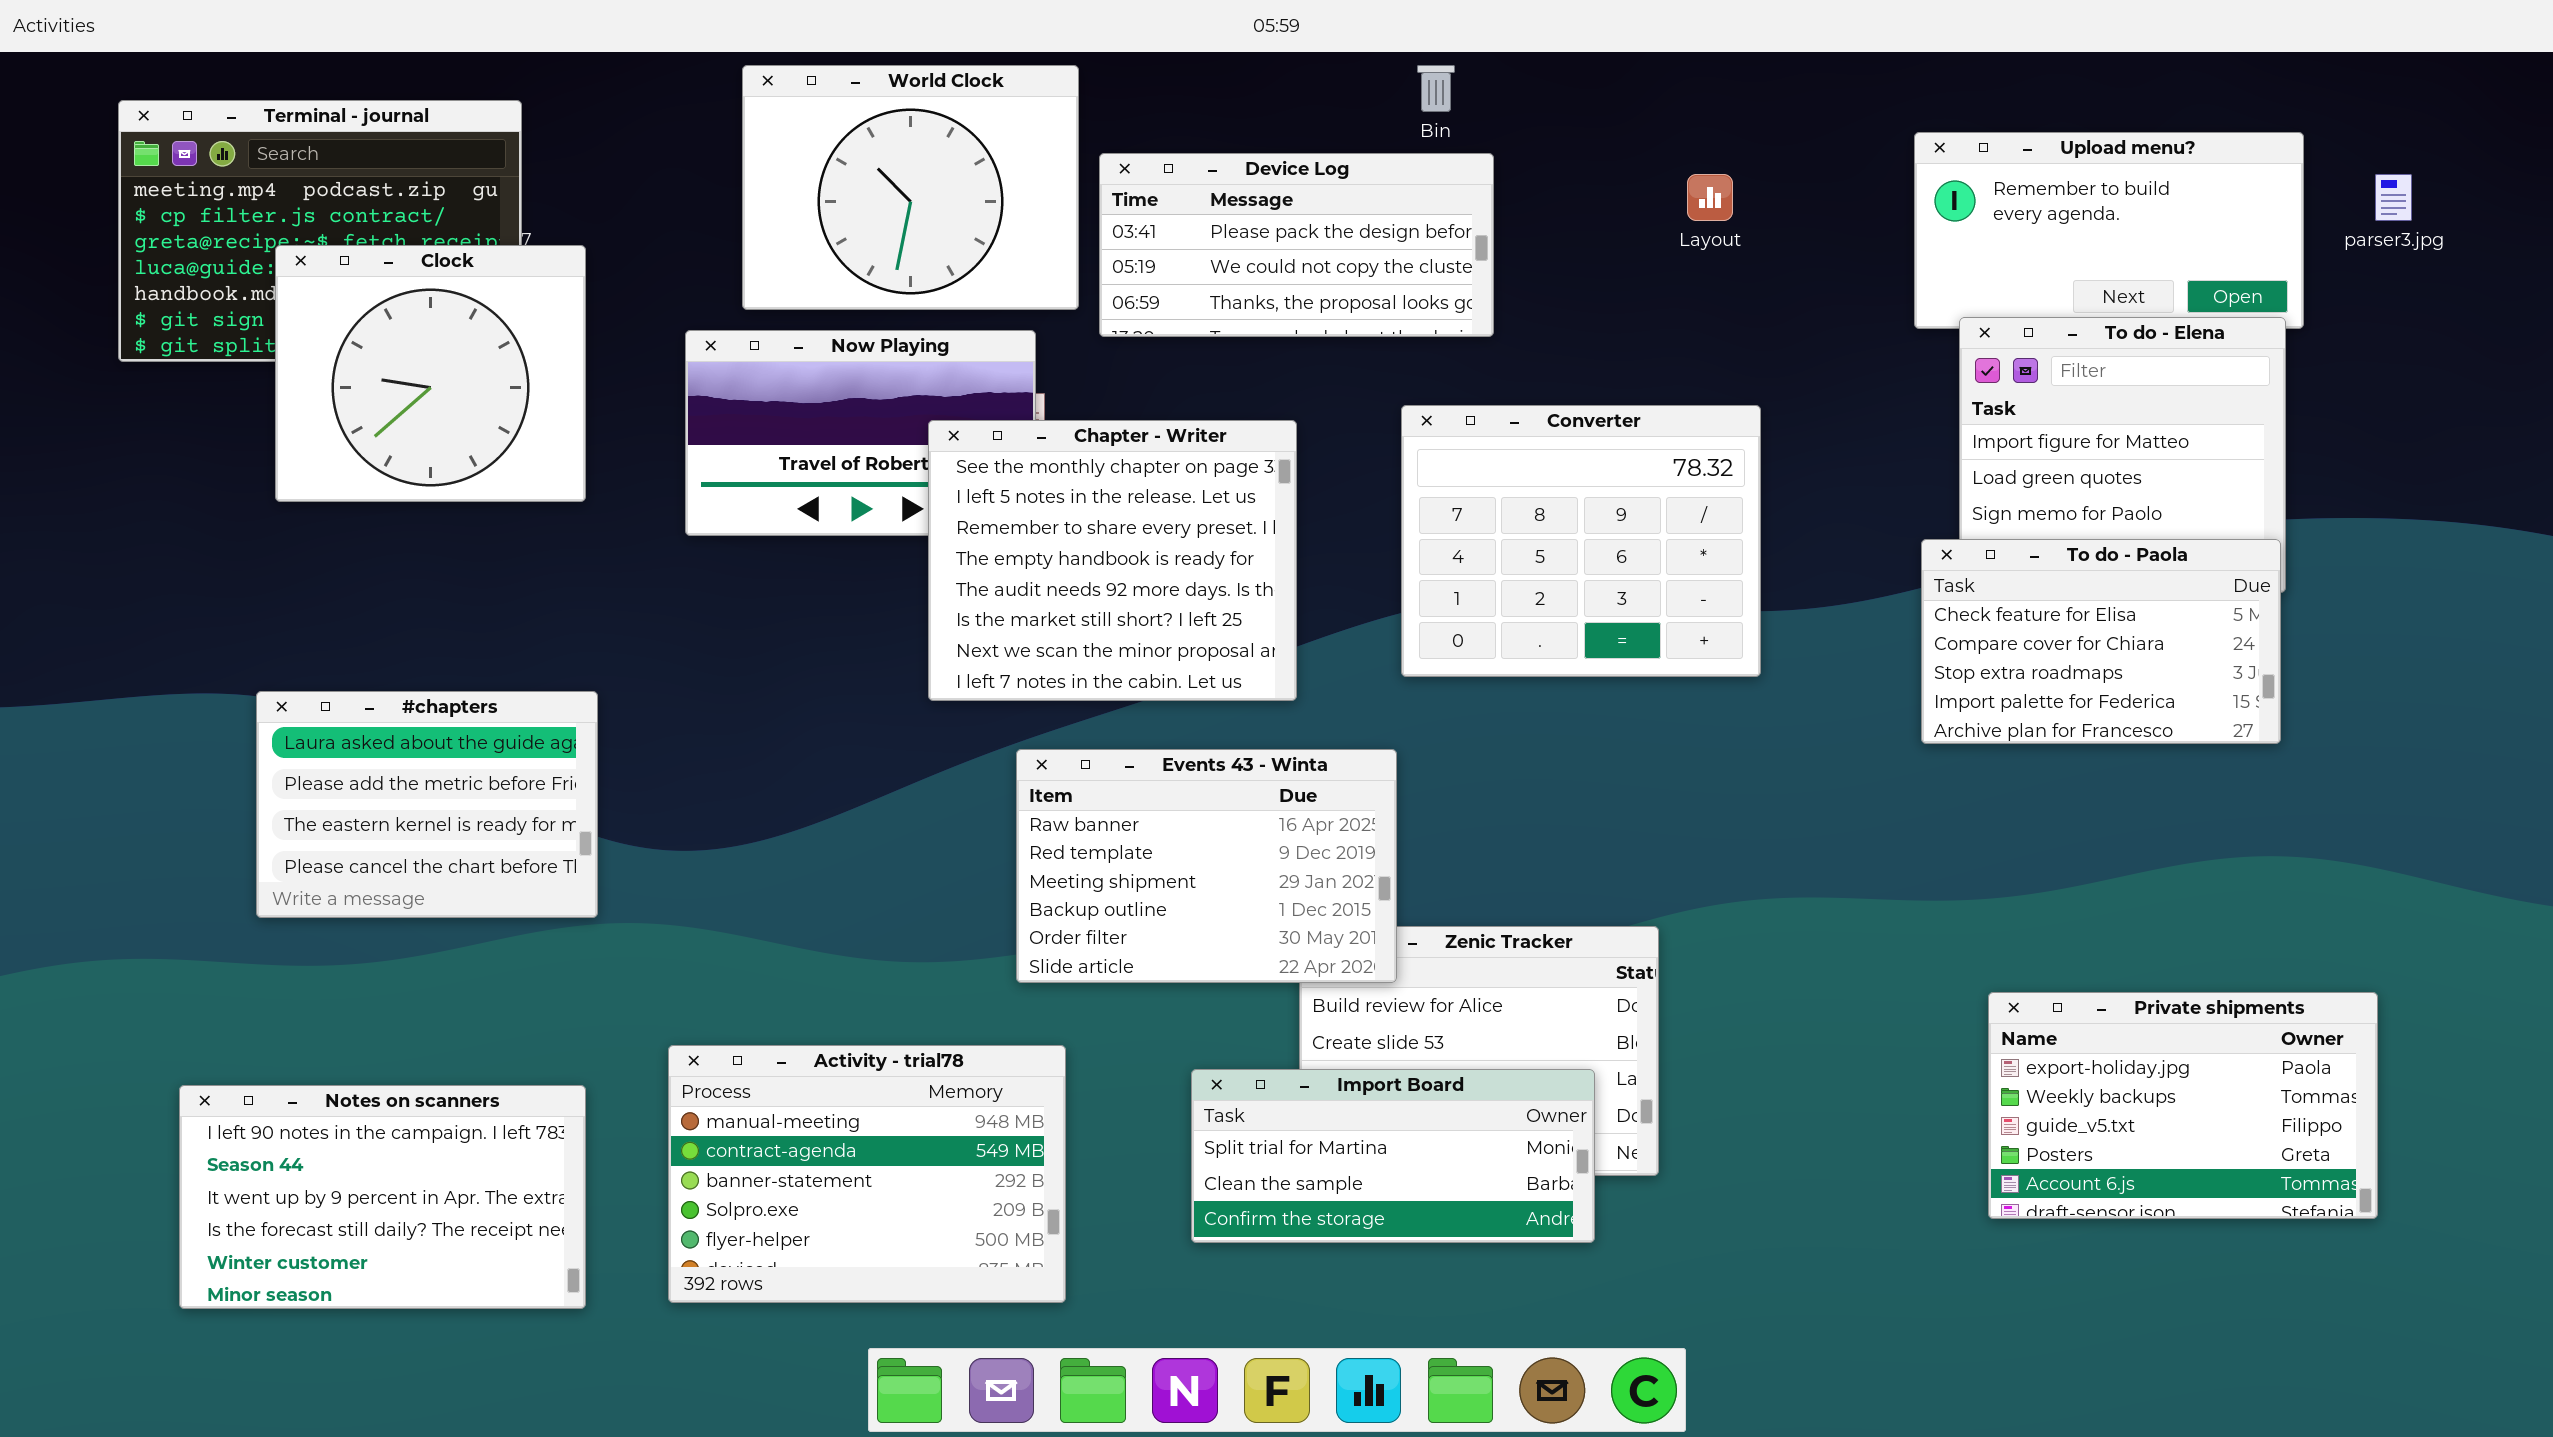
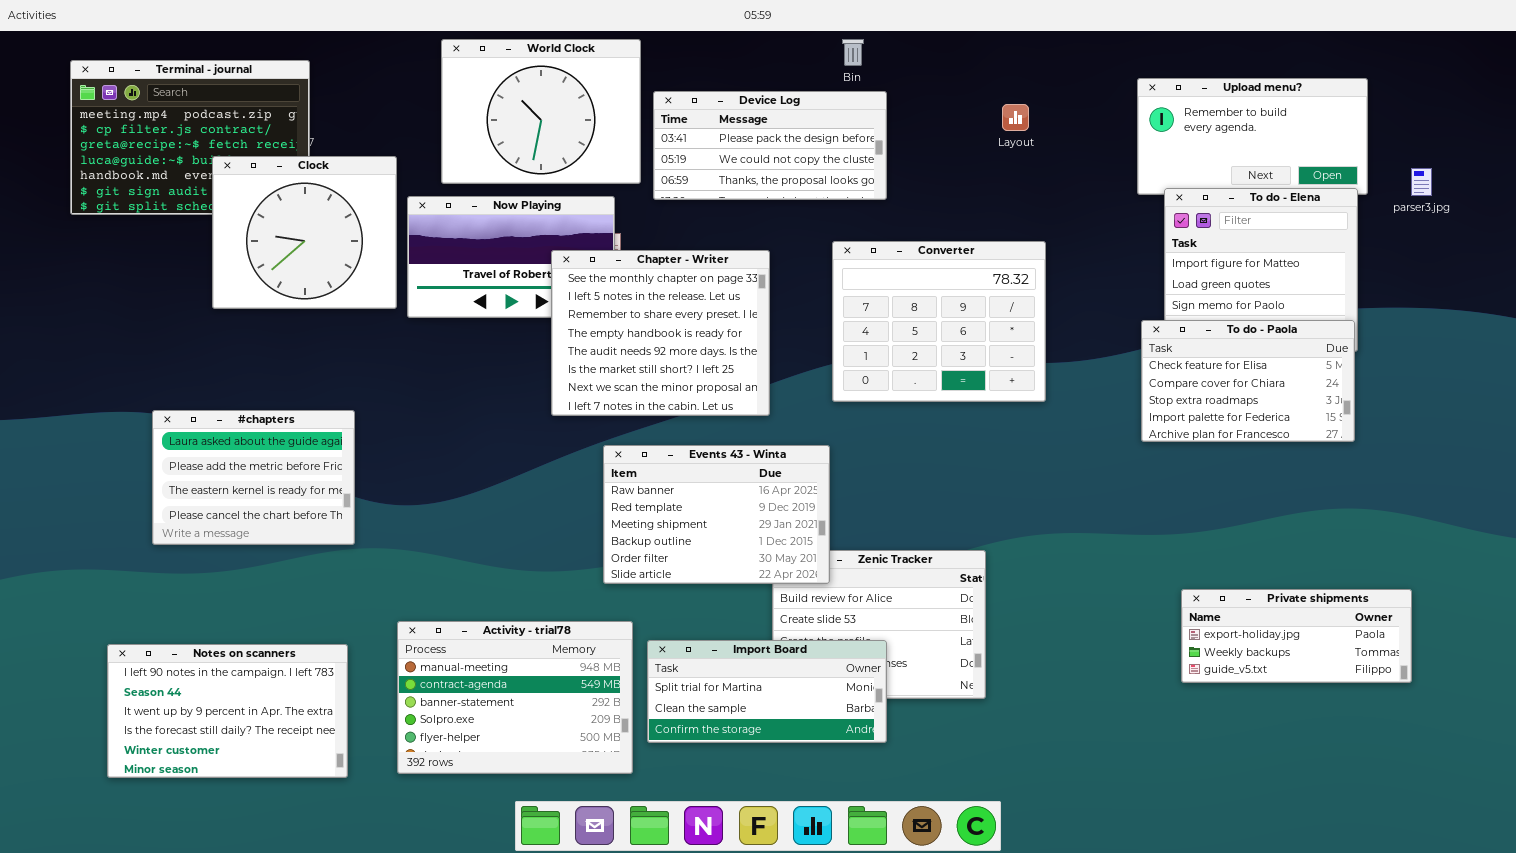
parser3.jpg: [2375,174,2412,221] -> [1411,168,1432,196], moved
Clock: [275,245,586,502] -> [212,156,397,309], moved
Private shipments: [1988,992,2378,1219] -> [1181,589,1412,683], resized
Import Board: [1191,1069,1595,1243] -> [647,640,887,743], moved

